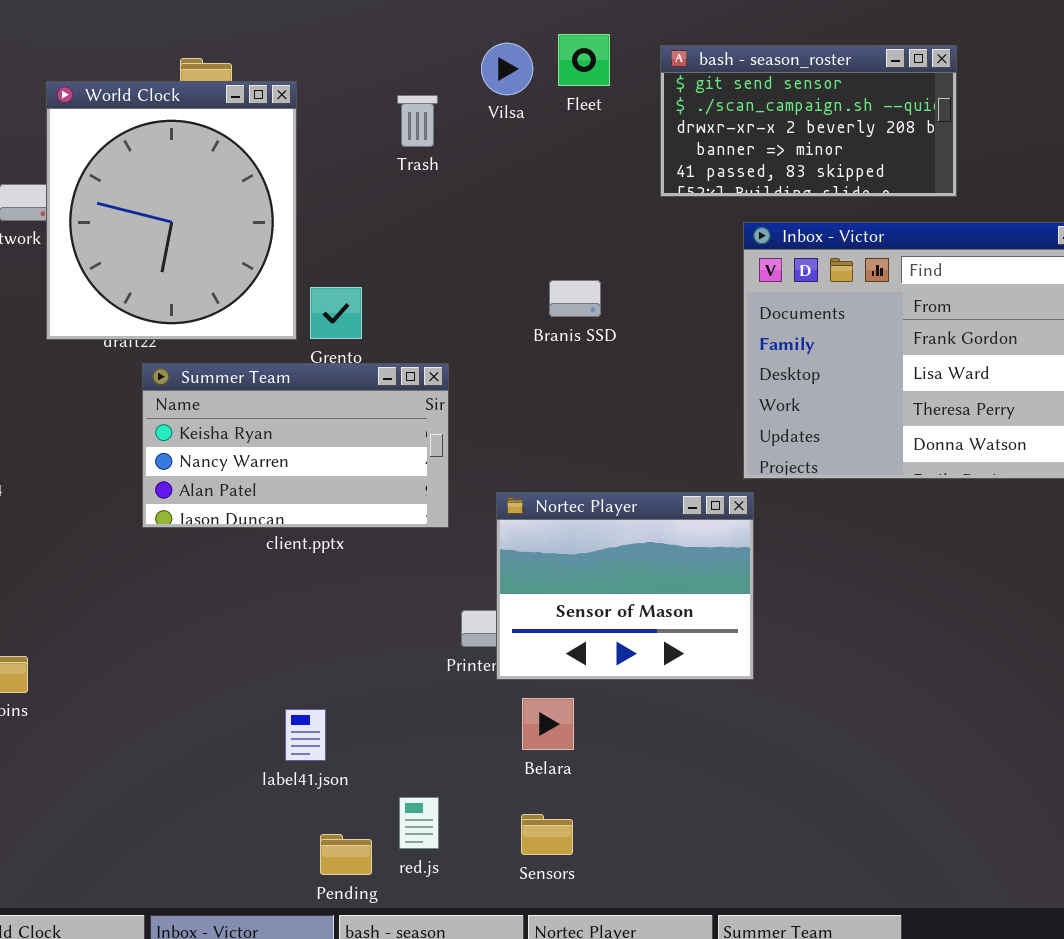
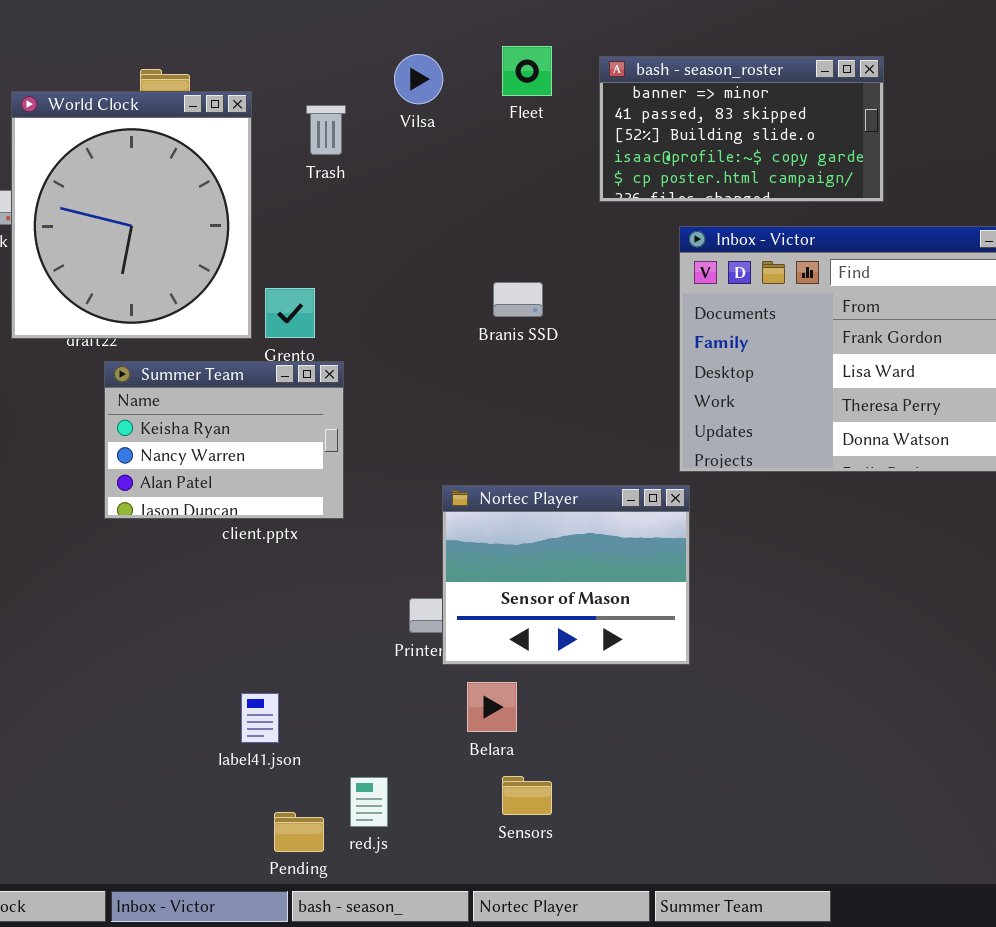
Vilsa: [481,43,533,95] -> [394,54,443,104], moved
bash - season_roster: [660,45,957,197] -> [599,56,884,202], scrolled down 3 rows
Trash: [397,95,438,147] -> [306,105,346,155], moved
Summer Team: [142,363,449,528] -> [104,361,344,519], resized
Sensors: [521,814,573,855] -> [502,776,552,815], moved

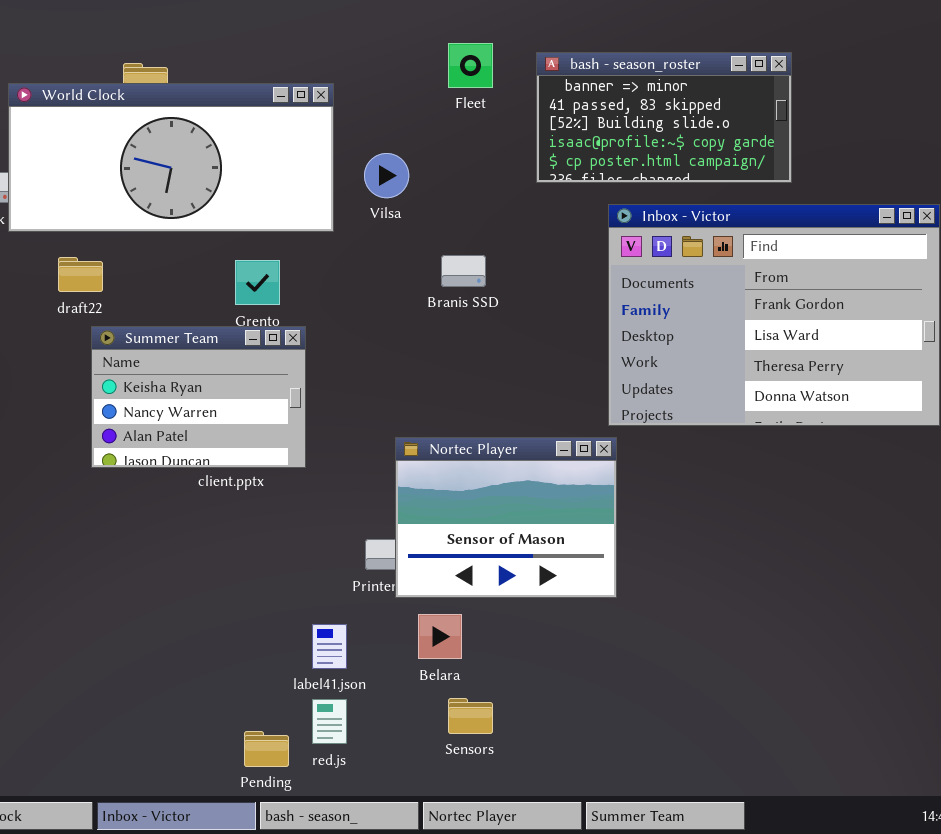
Vilsa: [394,54,443,104] -> [364,153,409,198], moved
World Clock: [11,91,252,339] -> [8,83,334,232], resized
label41.json: [241,693,279,743] -> [312,624,347,669], moved

